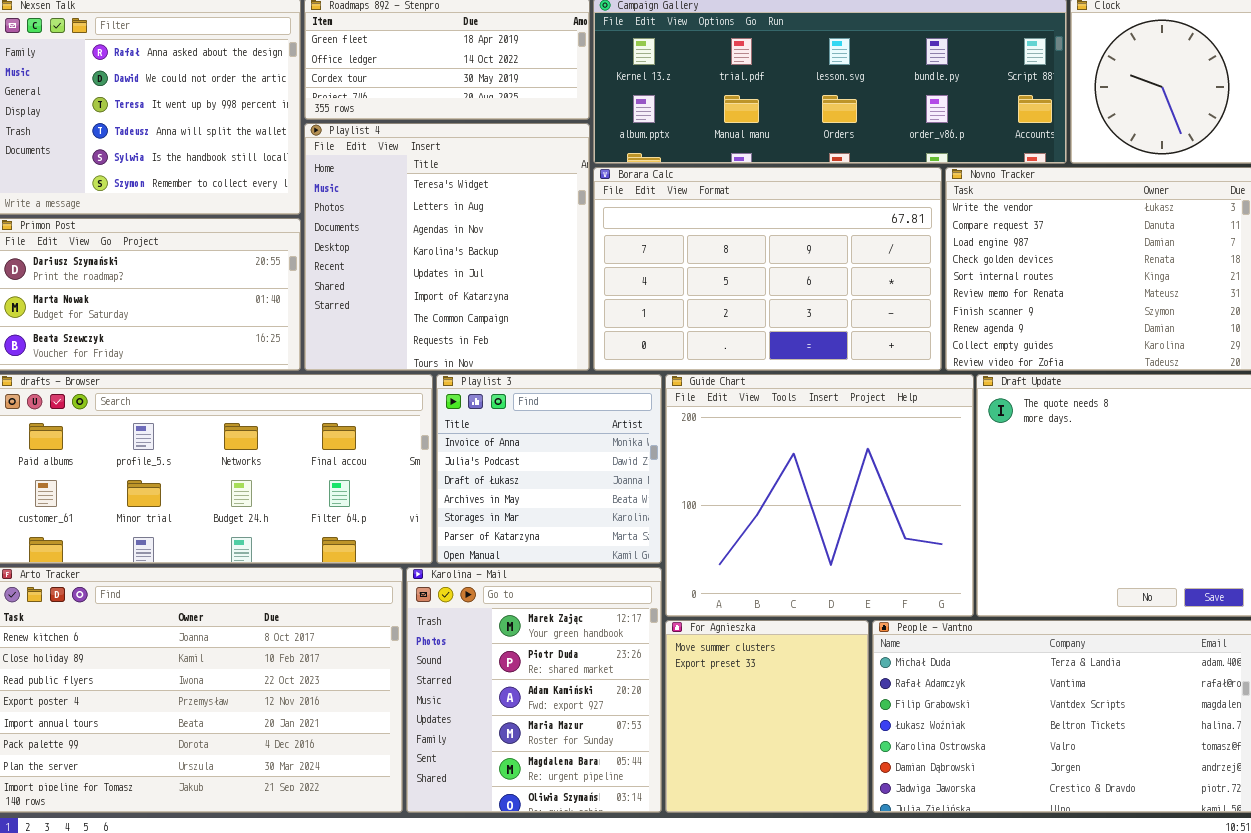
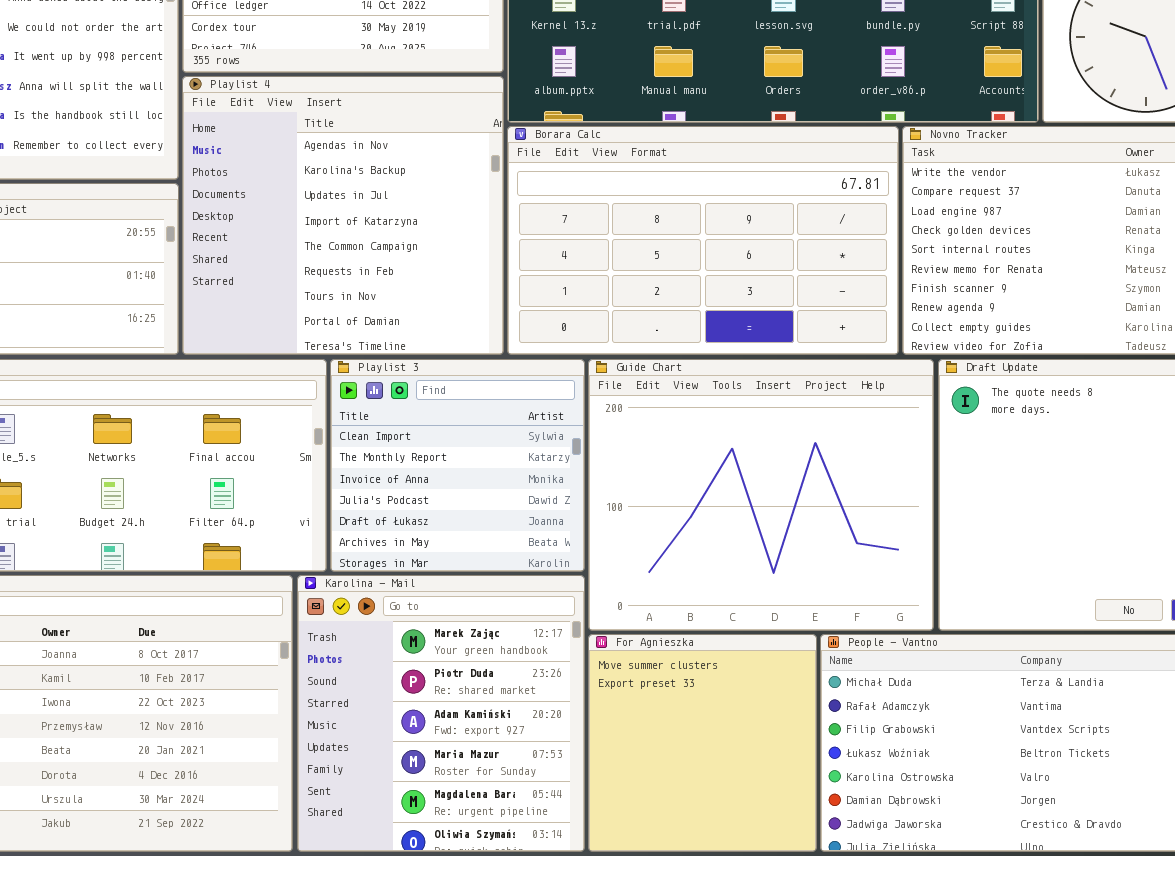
Playlist 4: [304,123,590,371] -> [182,76,504,355], scrolled down 2 rows
Playlist 3: [436,374,662,564] -> [330,359,585,572], scrolled up 2 rows

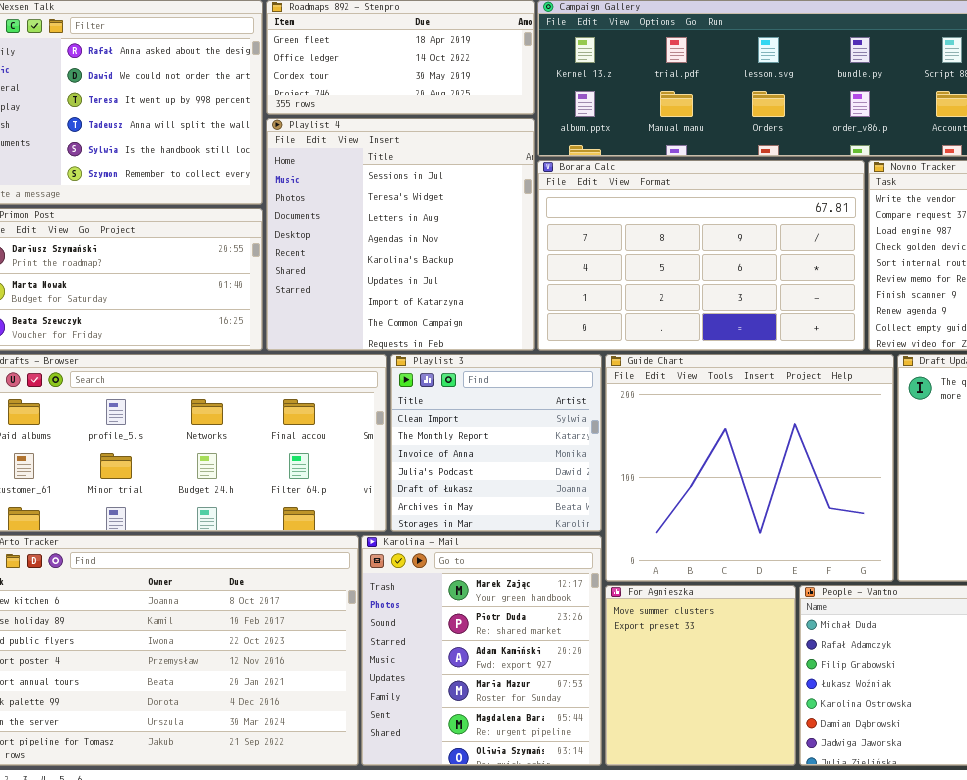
Playlist 4: [182,76,504,355] -> [266,118,535,351], scrolled up 3 rows

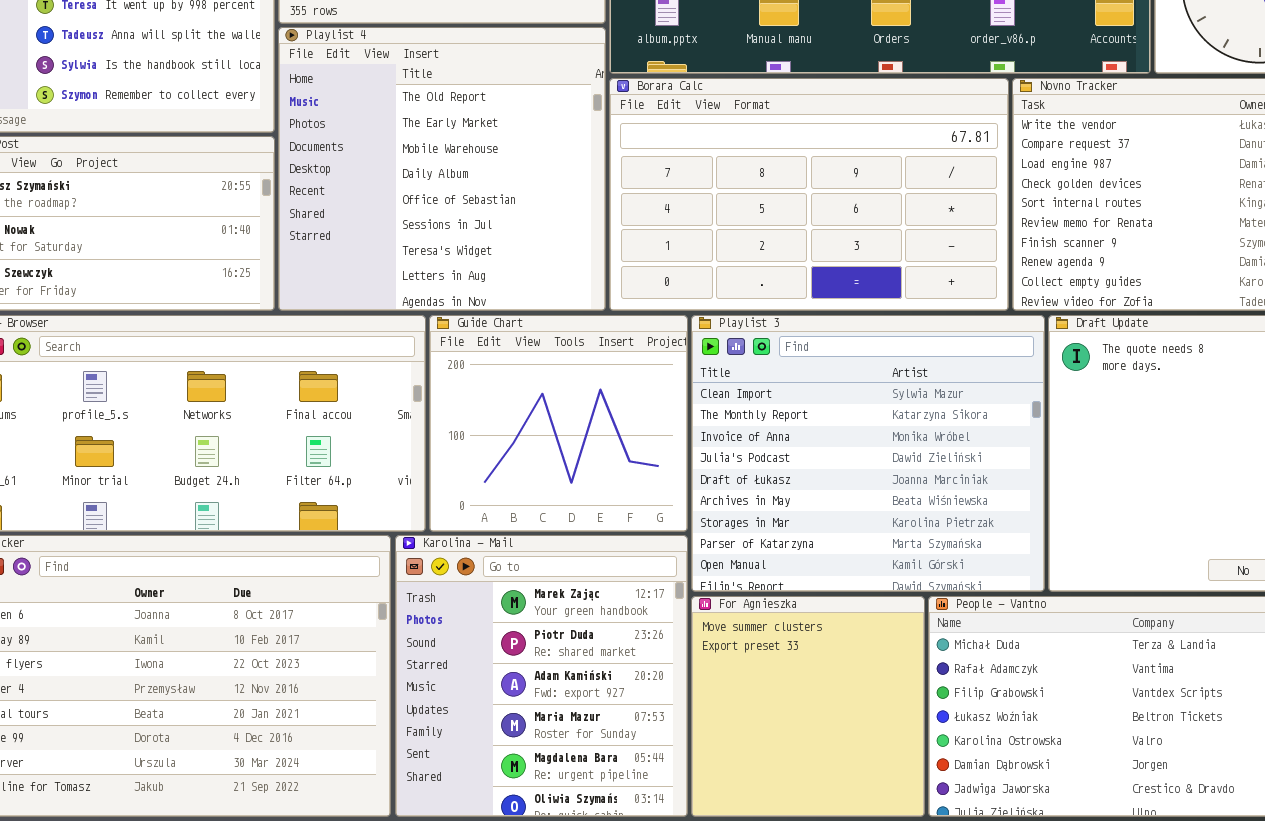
Playlist 4: [266,118,535,351] -> [278,27,606,311], scrolled up 5 rows
Playlist 3: [390,354,602,532] -> [691,315,1045,592], moved, resized
Guide Chart: [605,354,894,582] -> [429,315,688,532], moved, resized

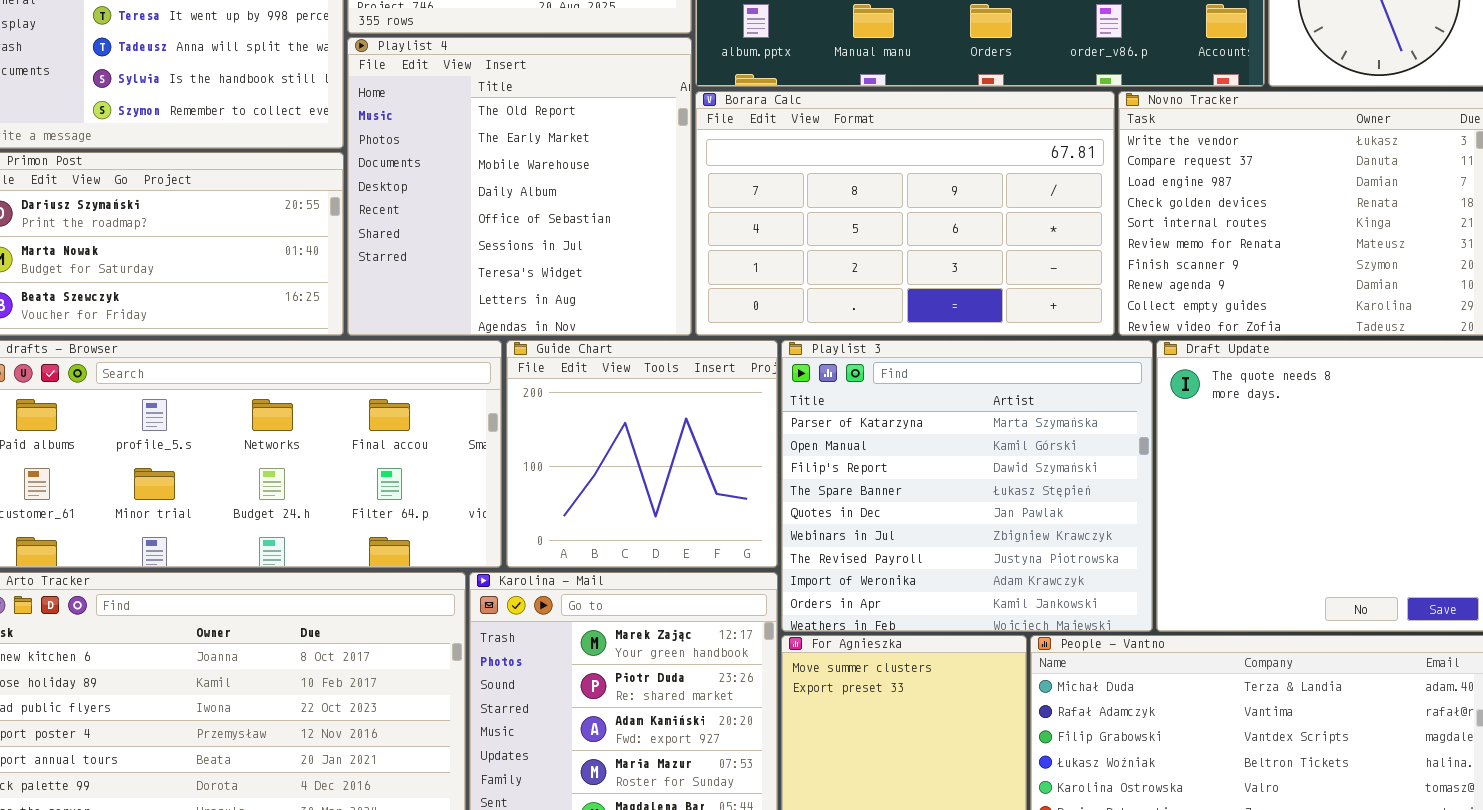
Playlist 3: [691,315,1045,592] -> [781,340,1153,632], scrolled down 7 rows

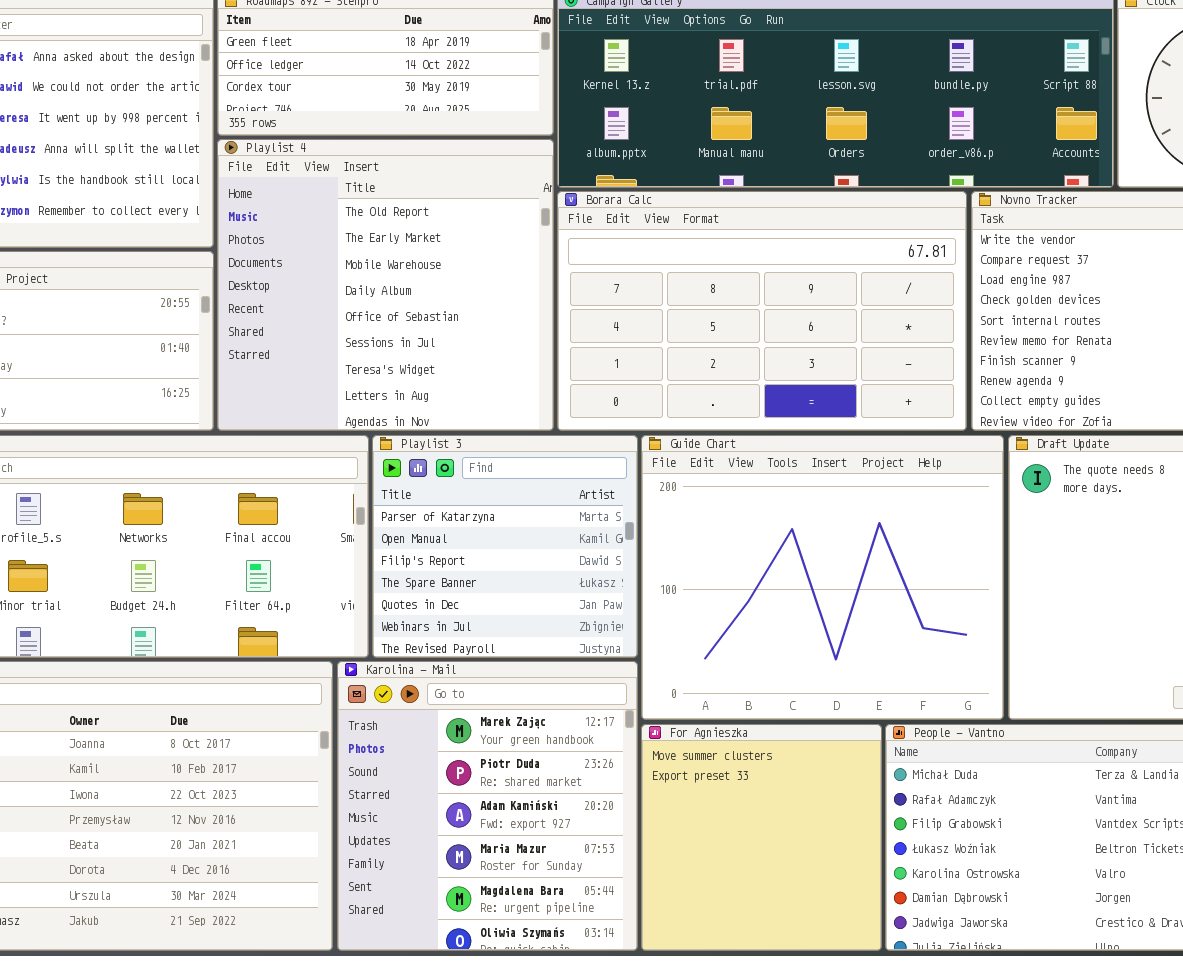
Guide Chart: [506,340,778,568] -> [641,435,1004,720], moved, resized
Playlist 3: [781,340,1153,632] -> [372,435,638,658], moved, resized

